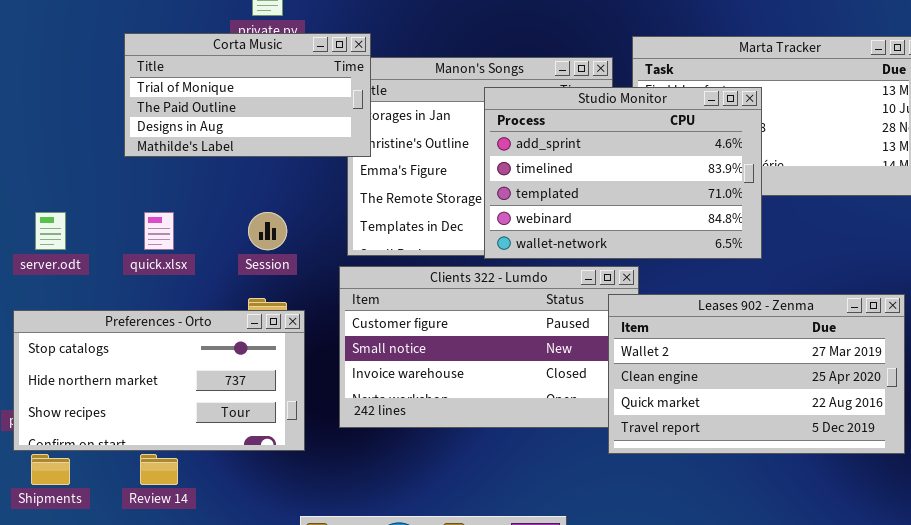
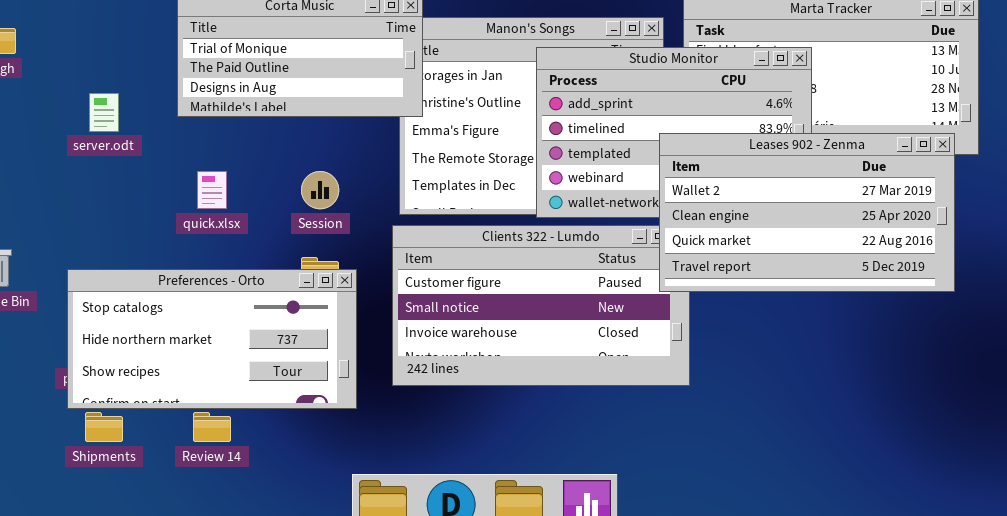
server.odt: [35,212,66,250] -> [89,93,119,132], moved
Leases 902 - Zenma: [608,294,905,454] -> [659,133,955,292], moved

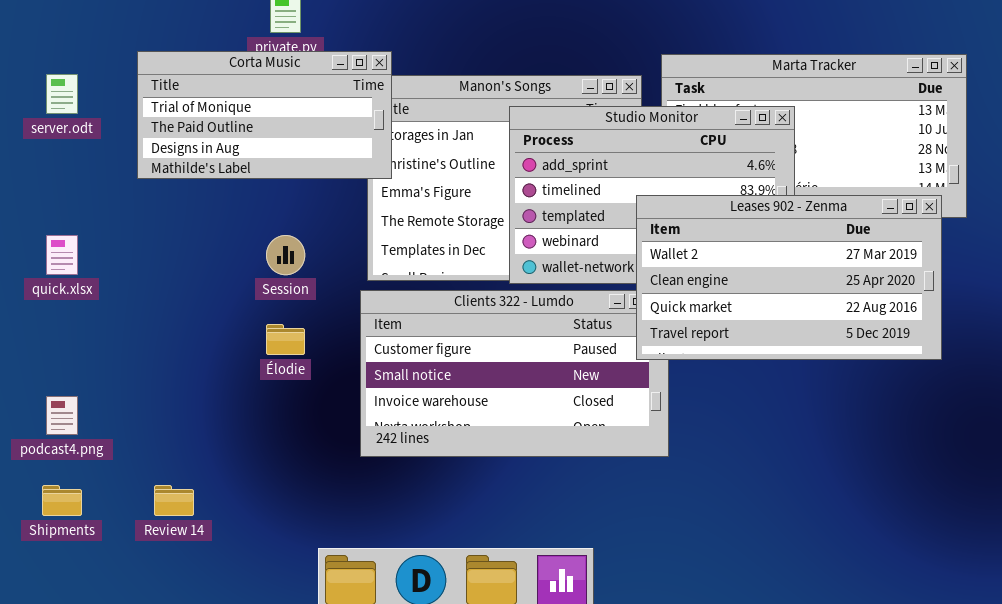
server.odt: [89,93,119,132] -> [46,74,78,114], moved
quick.xlsx: [197,171,227,209] -> [46,235,78,275], moved
Preferences - Orto: [67,269,357,409] -> none, closed

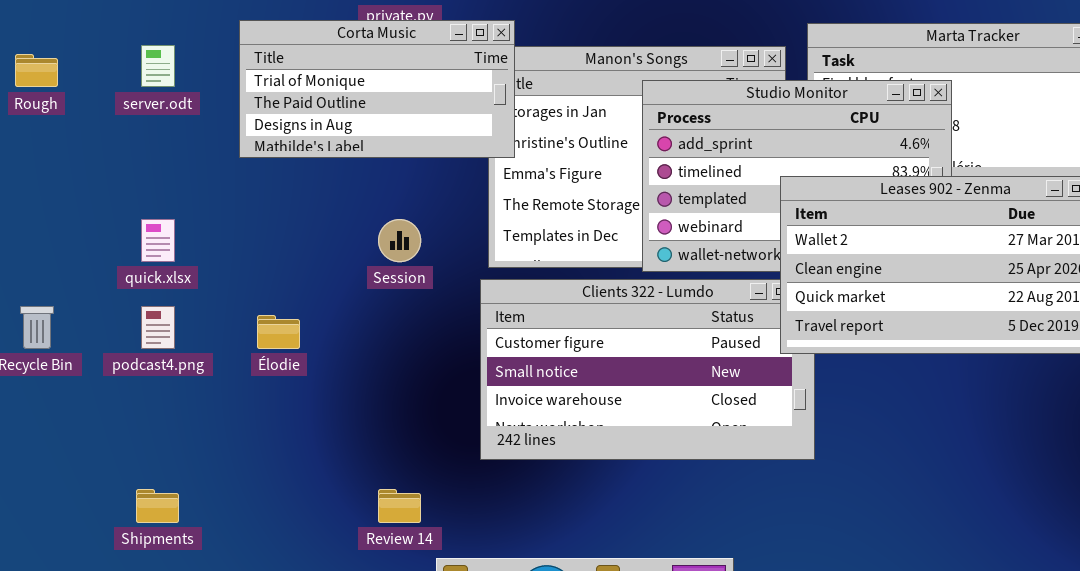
Élodie: [266,324,305,355] -> [257,315,300,349], moved
podcast4.png: [46,396,78,435] -> [141,306,175,349], moved
Review 14: [154,485,194,516] -> [378,489,421,523], moved

